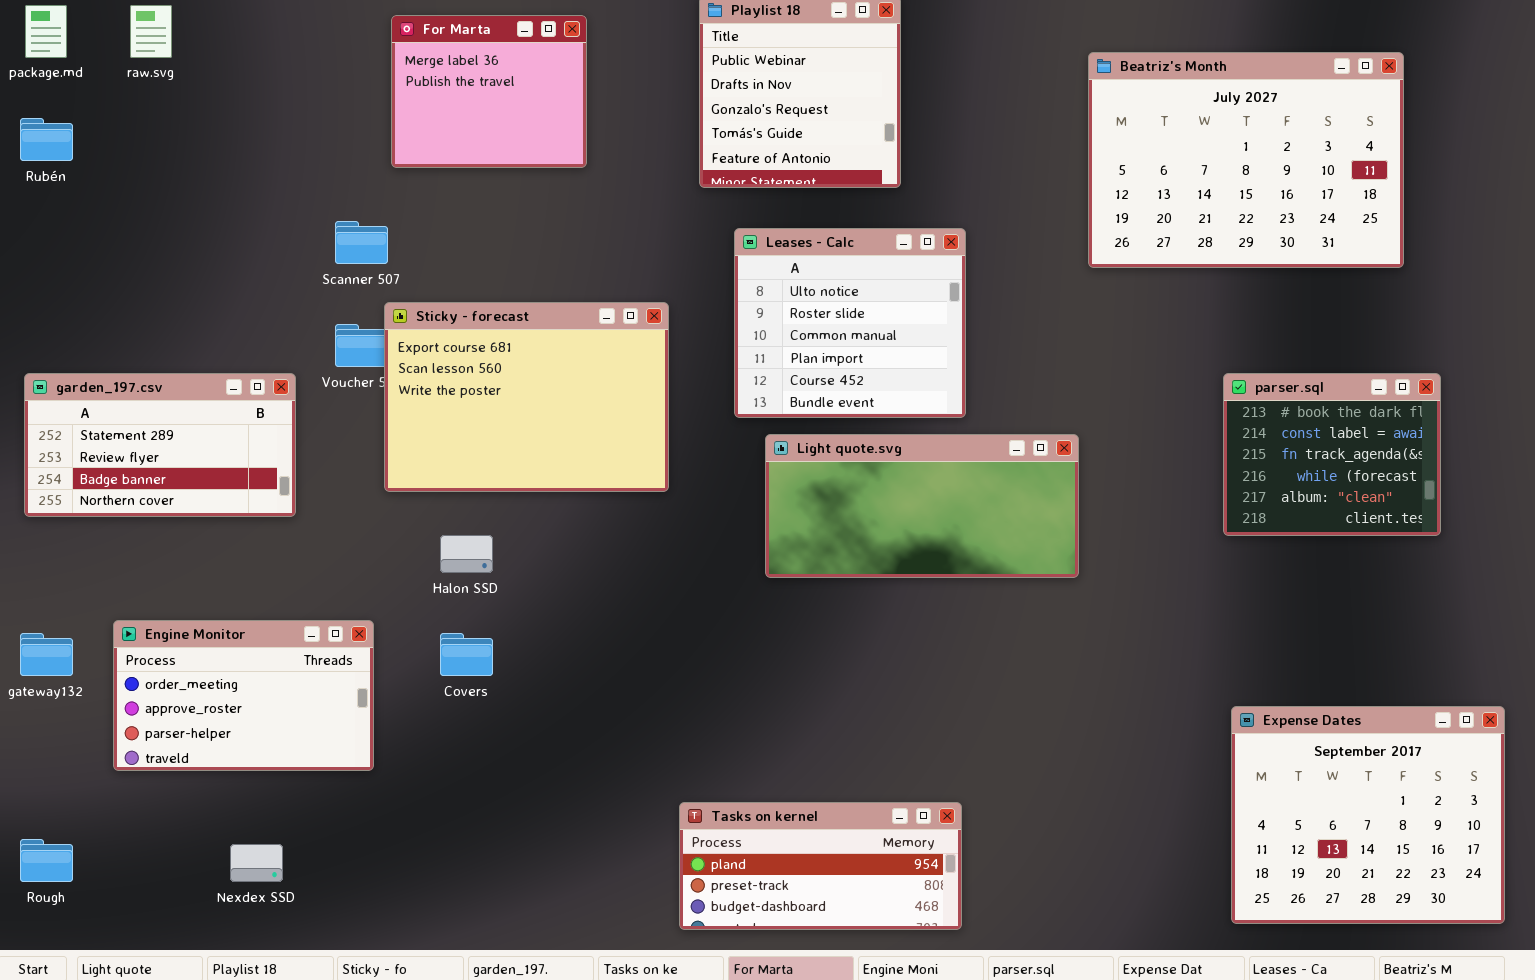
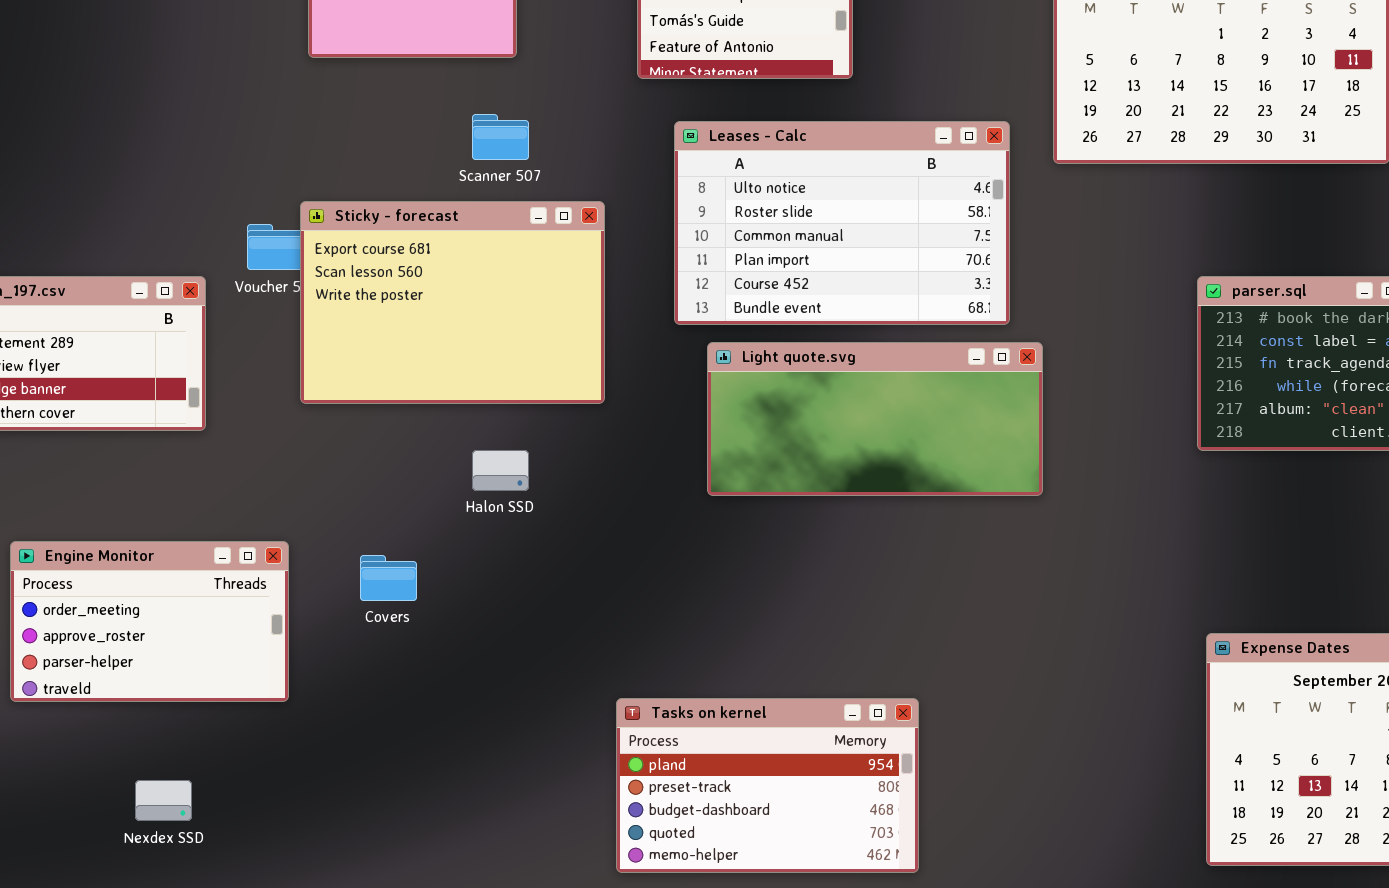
Scanner 507: [335,221,388,264] -> [472,114,529,160], moved
Leases - Calc: [734,228,966,418] -> [674,121,1010,325], resized
Halon SSD: [440,535,493,573] -> [472,450,529,491], moved
Tasks on kernel: [679,802,962,930] -> [616,698,919,873], resized

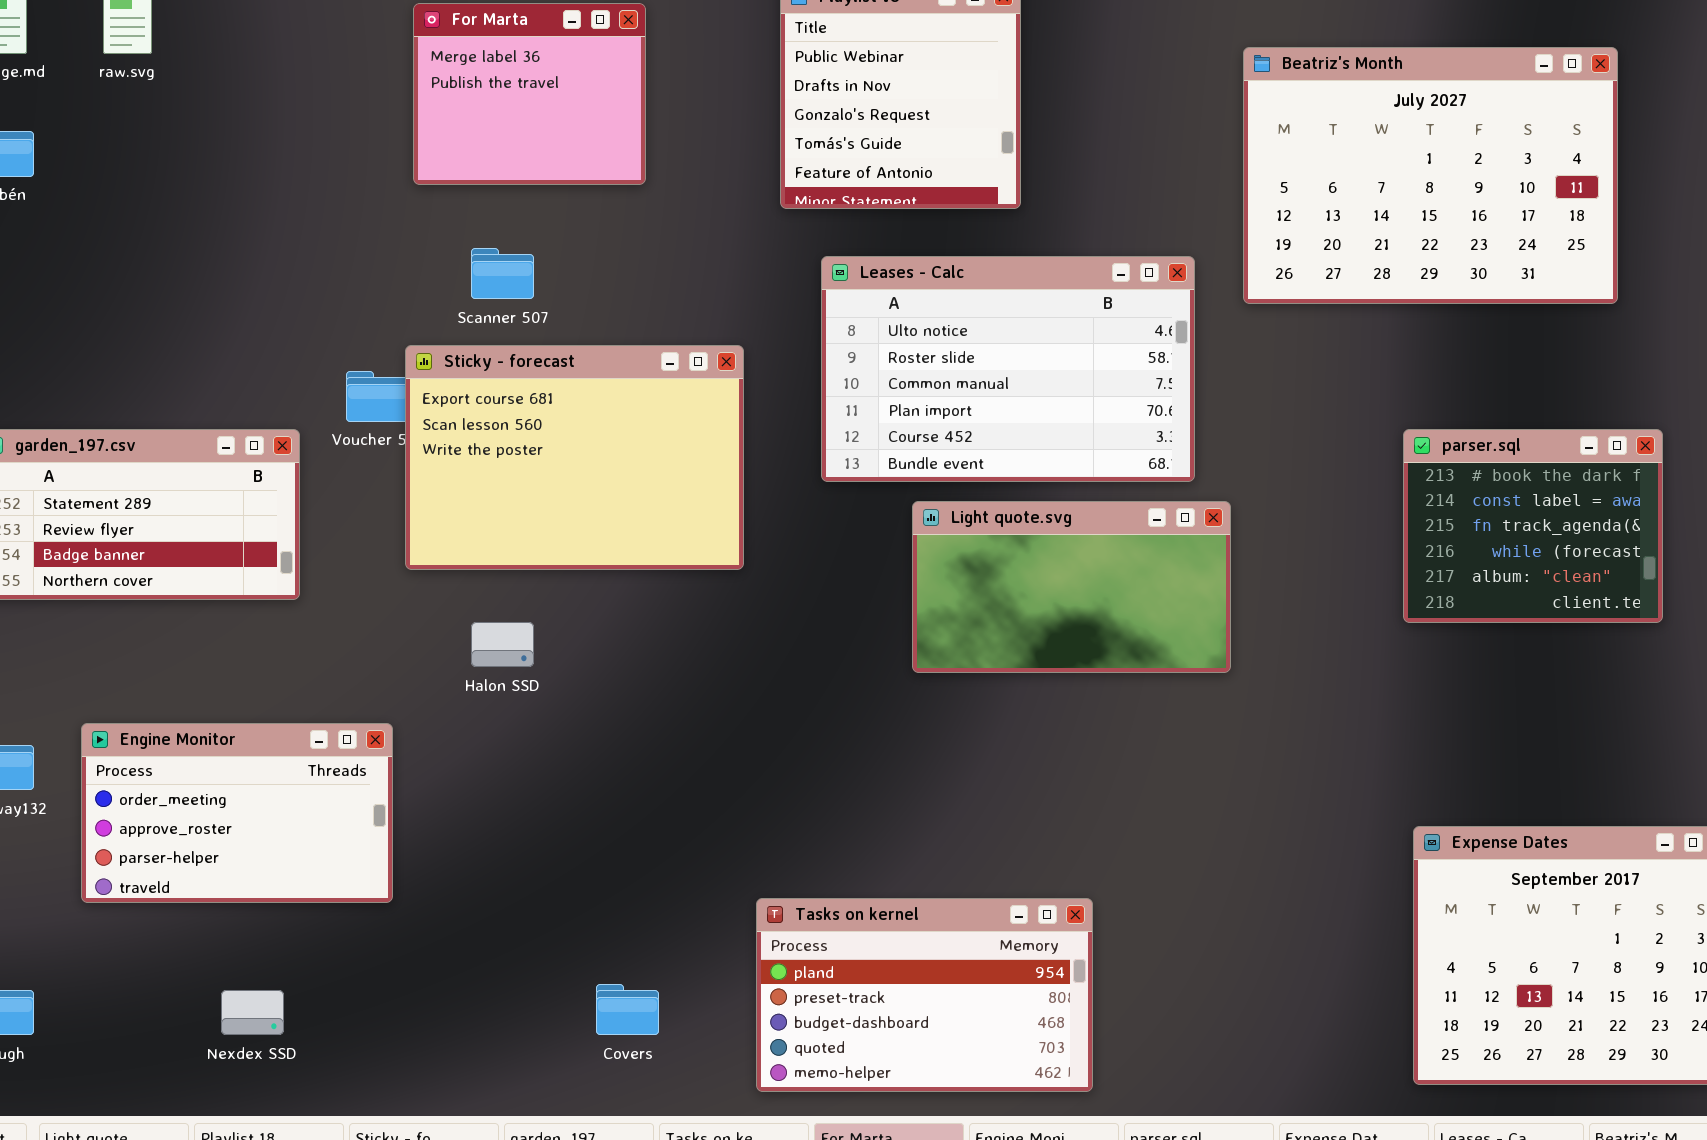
Scanner 507: [472,114,529,160] -> [471,248,534,299], moved
Light quote.svg: [707,342,1043,496] -> [912,501,1231,673], resized
Halon SSD: [472,450,529,491] -> [471,622,534,667], moved
Covers: [360,555,417,601] -> [596,984,659,1035], moved

